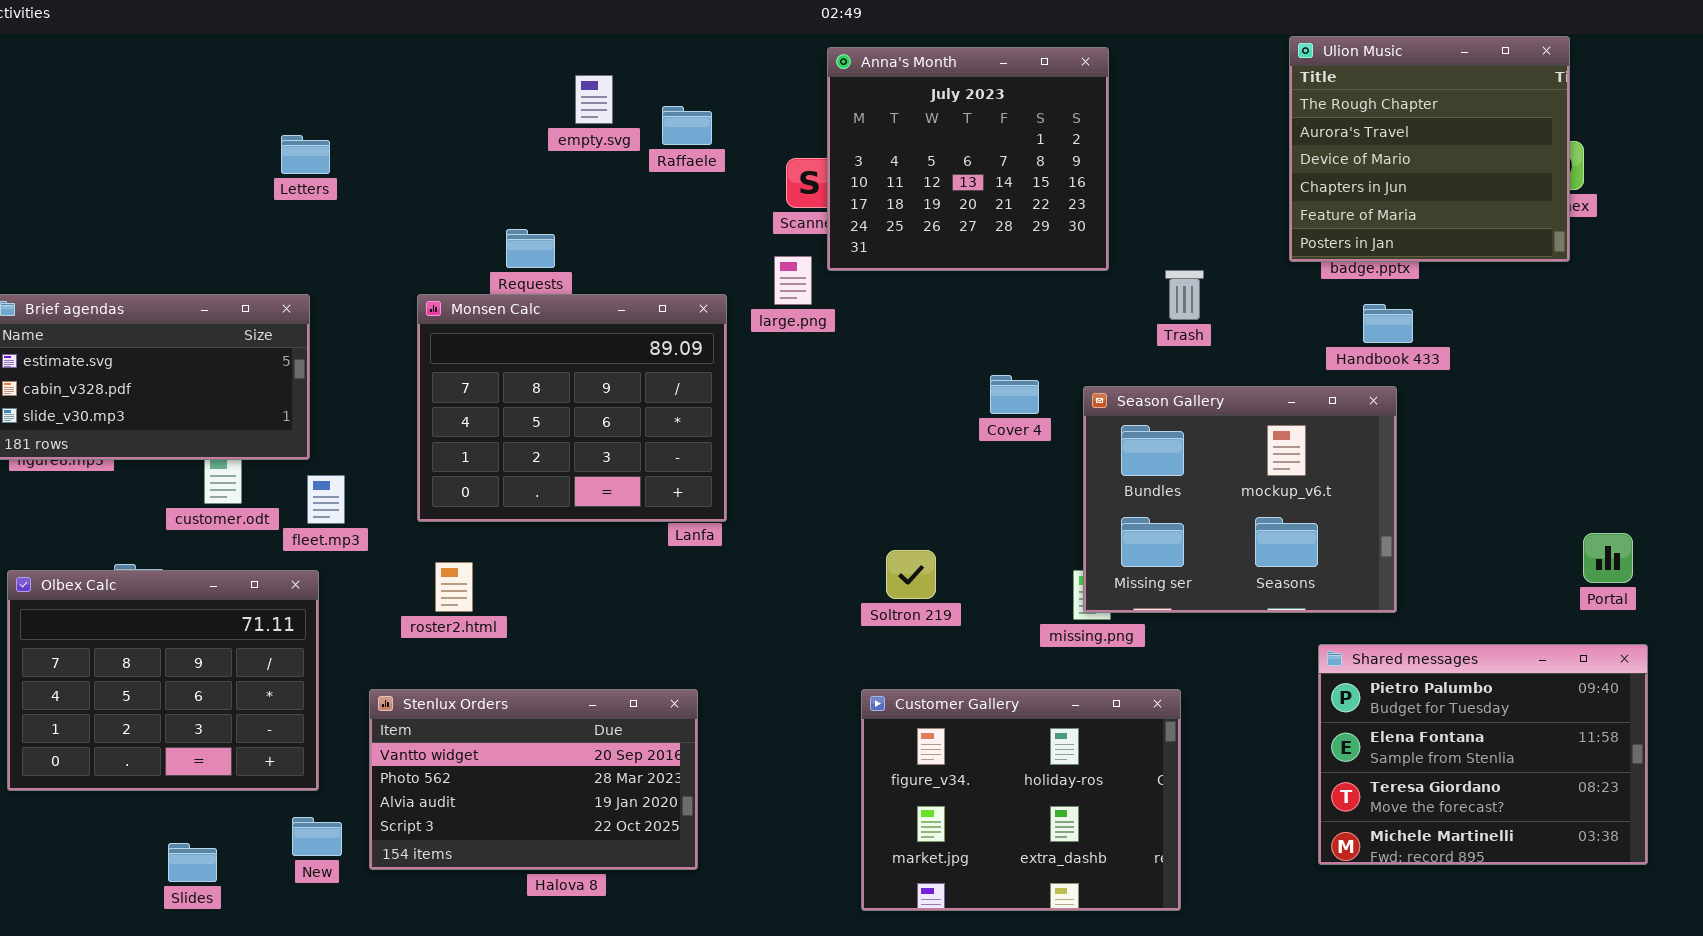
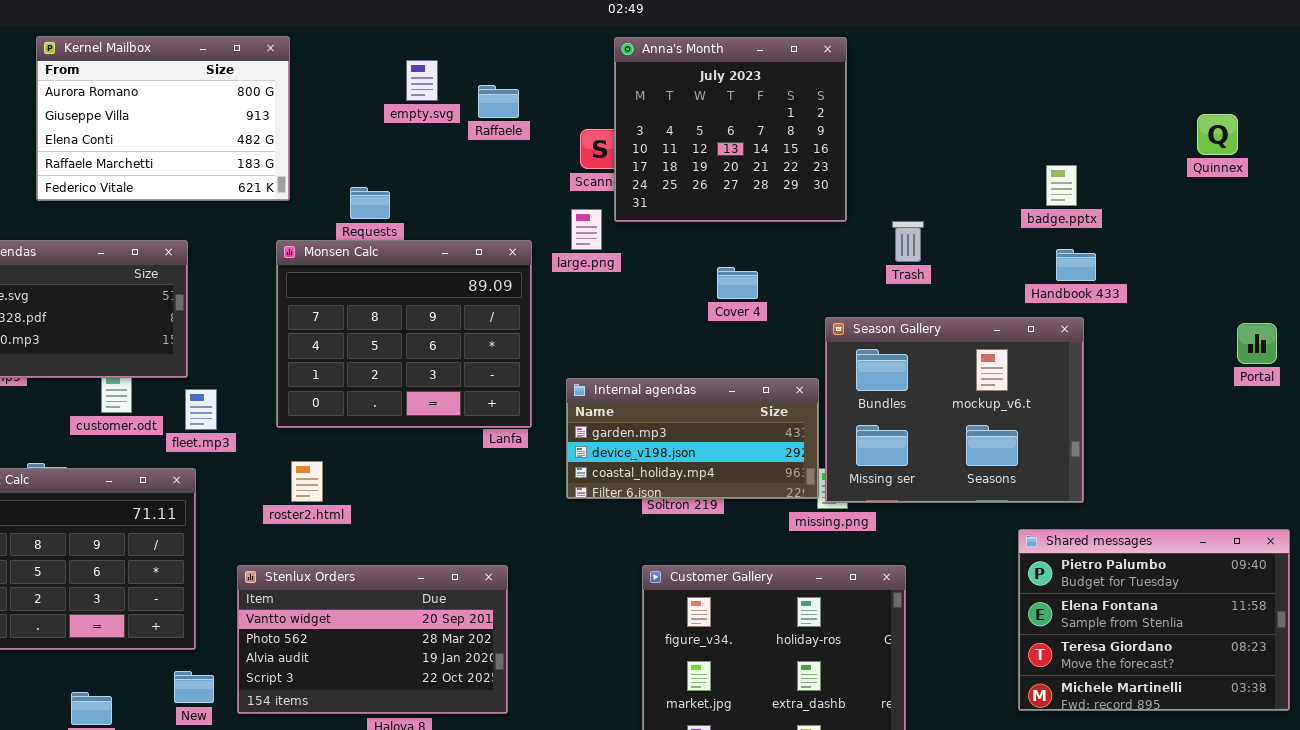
Ulion Music: [1289,36,1570,262] -> none, closed
Kernel Mailbox: none -> [36,36,290,201], opened
Cover 4: [990,375,1039,414] -> [717,267,758,299], moved
Internal agendas: none -> [566,378,819,499], opened
Portal: [1583,533,1633,583] -> [1237,323,1277,364], moved

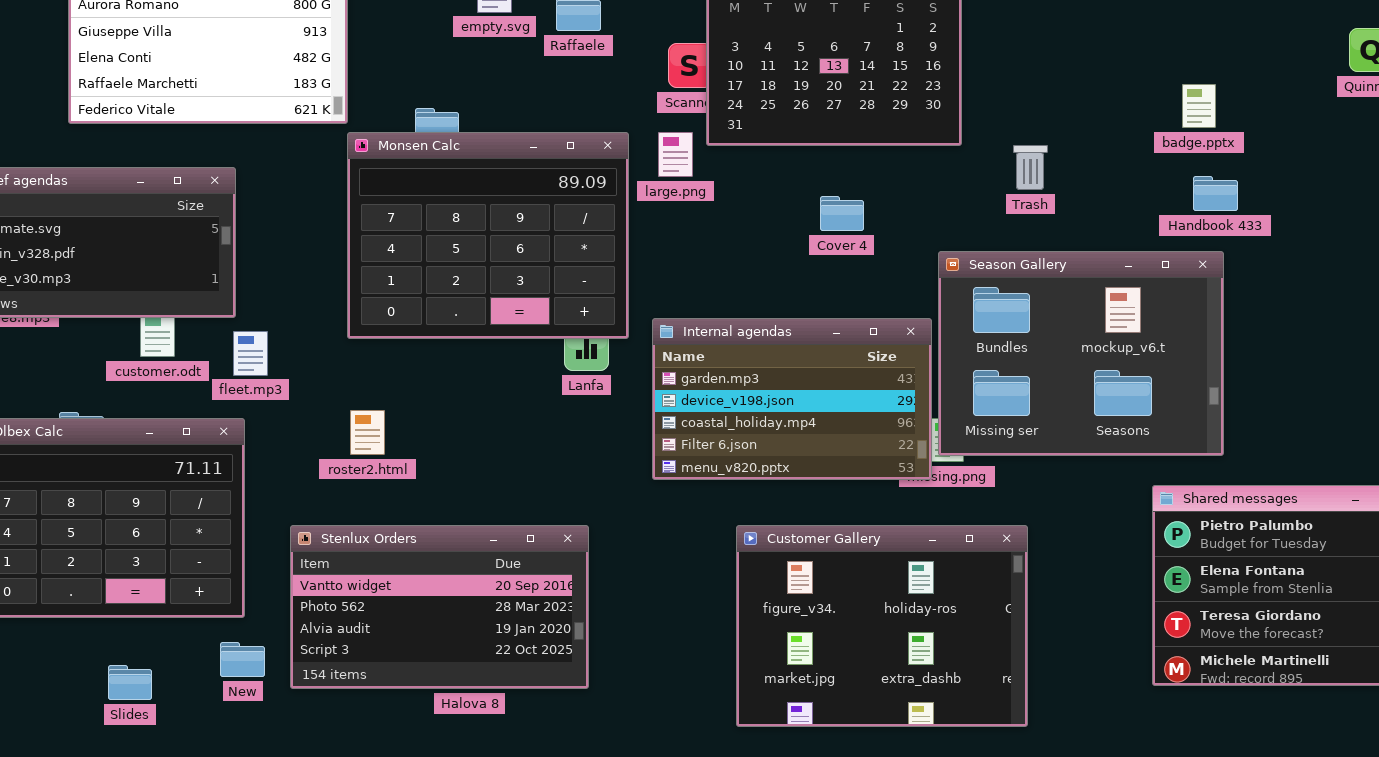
Monsen Calc: [276,240,532,428] -> [347,132,629,339], moved
Internal agendas: [566,378,819,499] -> [652,318,932,480], resized

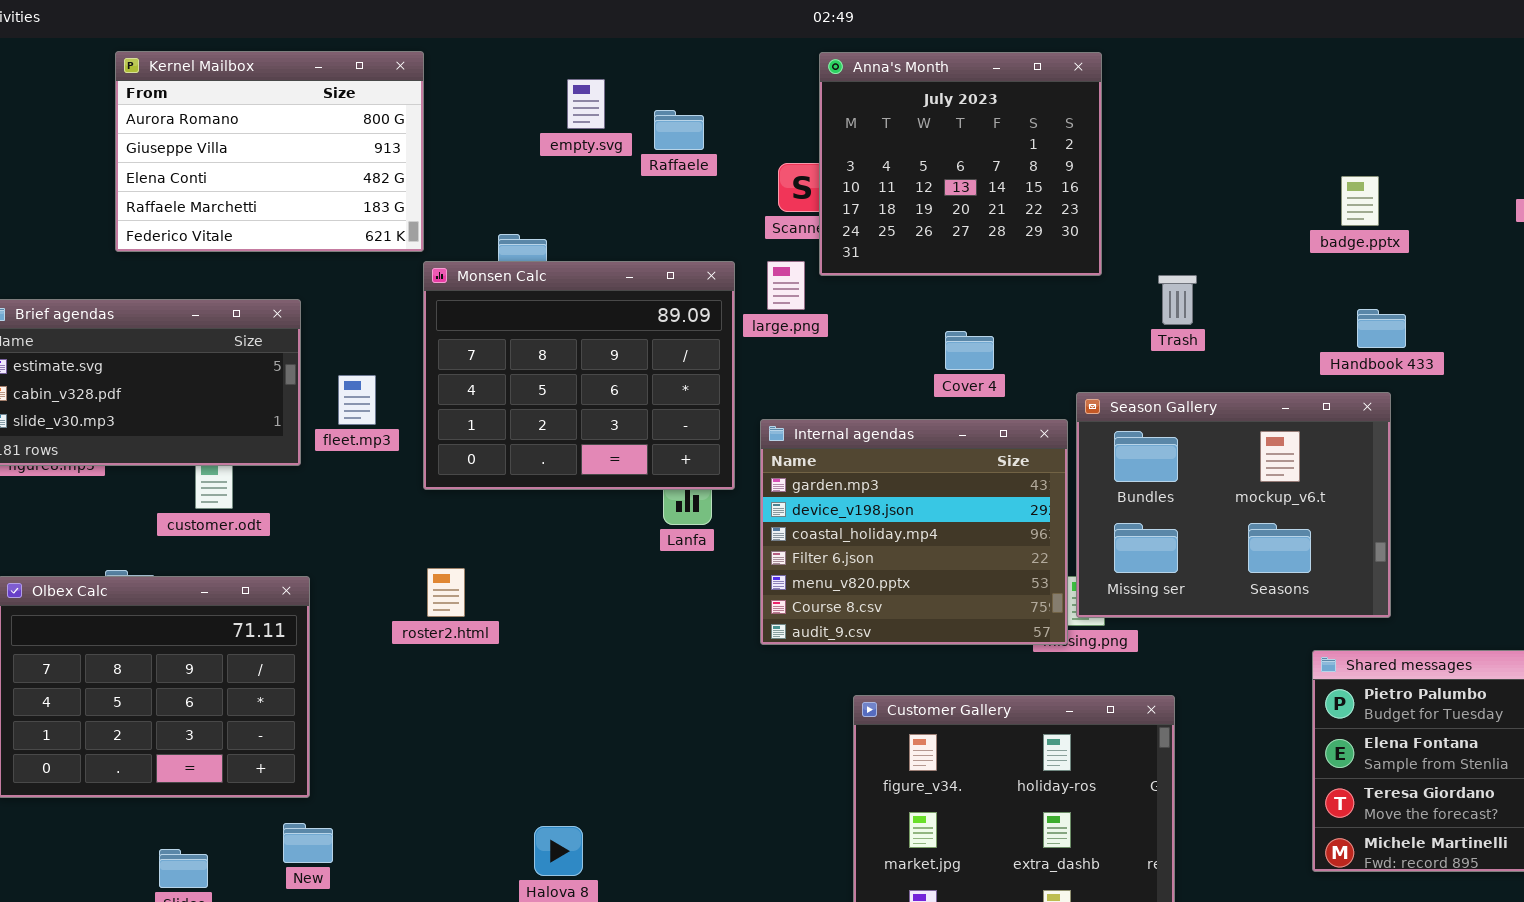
badge.pptx: [1182,84,1216,128] -> [1341,176,1379,226], moved
Internal agendas: [652,318,932,480] -> [760,419,1068,645], resized
fleet.mp3: [233,331,268,376] -> [338,375,376,425], moved
Stenlux Orders: [290,525,589,689] -> none, closed

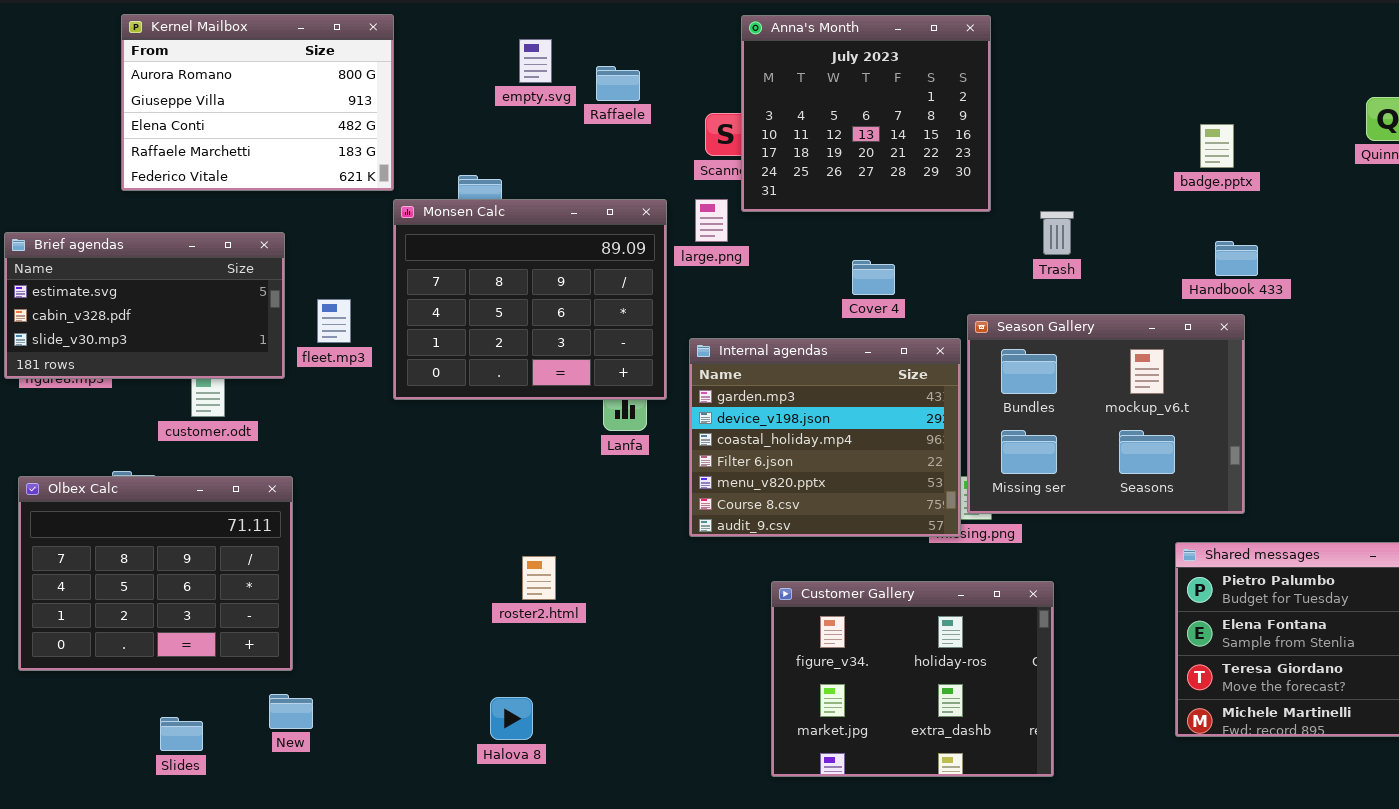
roster2.html: [427,568,465,617] -> [522,556,556,600], moved

